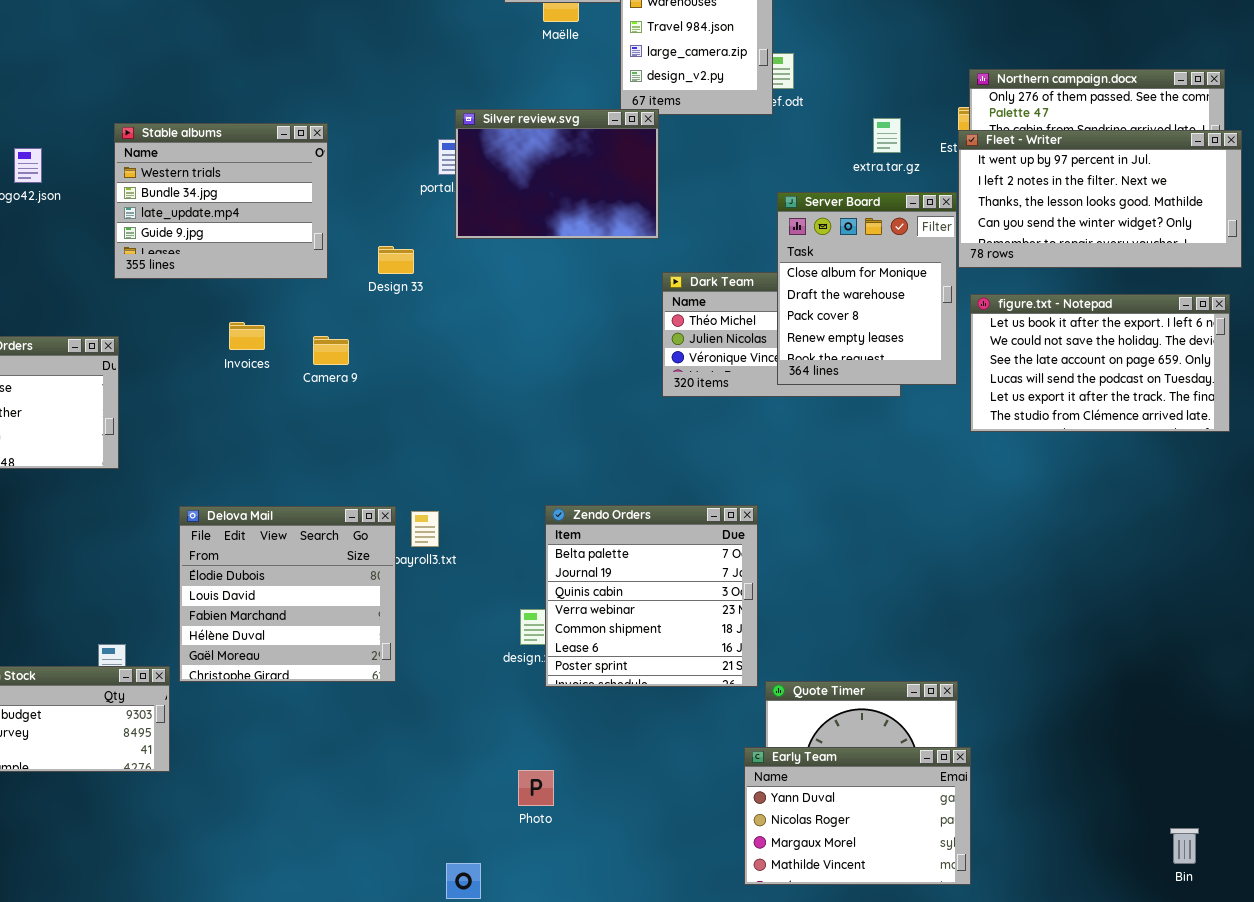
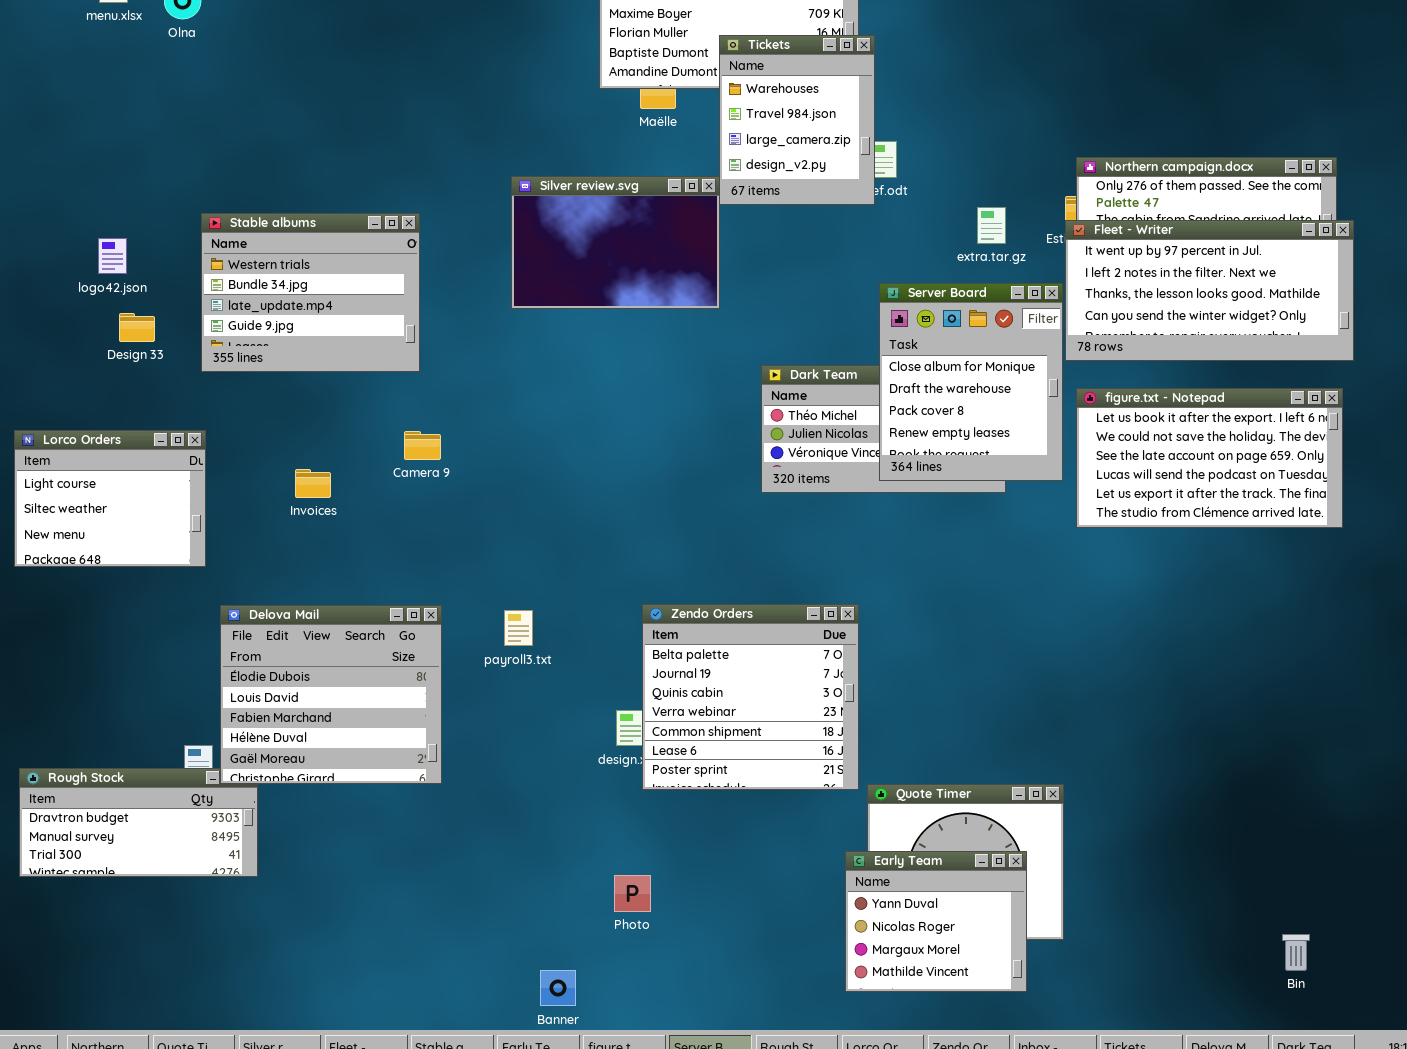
Silver review.svg: [455,109,659,239] -> [511,176,720,309], moved
Design 33: [378,246,414,274] -> [119,313,155,342], moved
Invoices: [229,322,265,350] -> [295,469,331,498], moved
Delova Mail: [179,506,396,682] -> [220,605,442,784], moved
Early Team: [744,747,971,885] -> [845,851,1027,992], resized

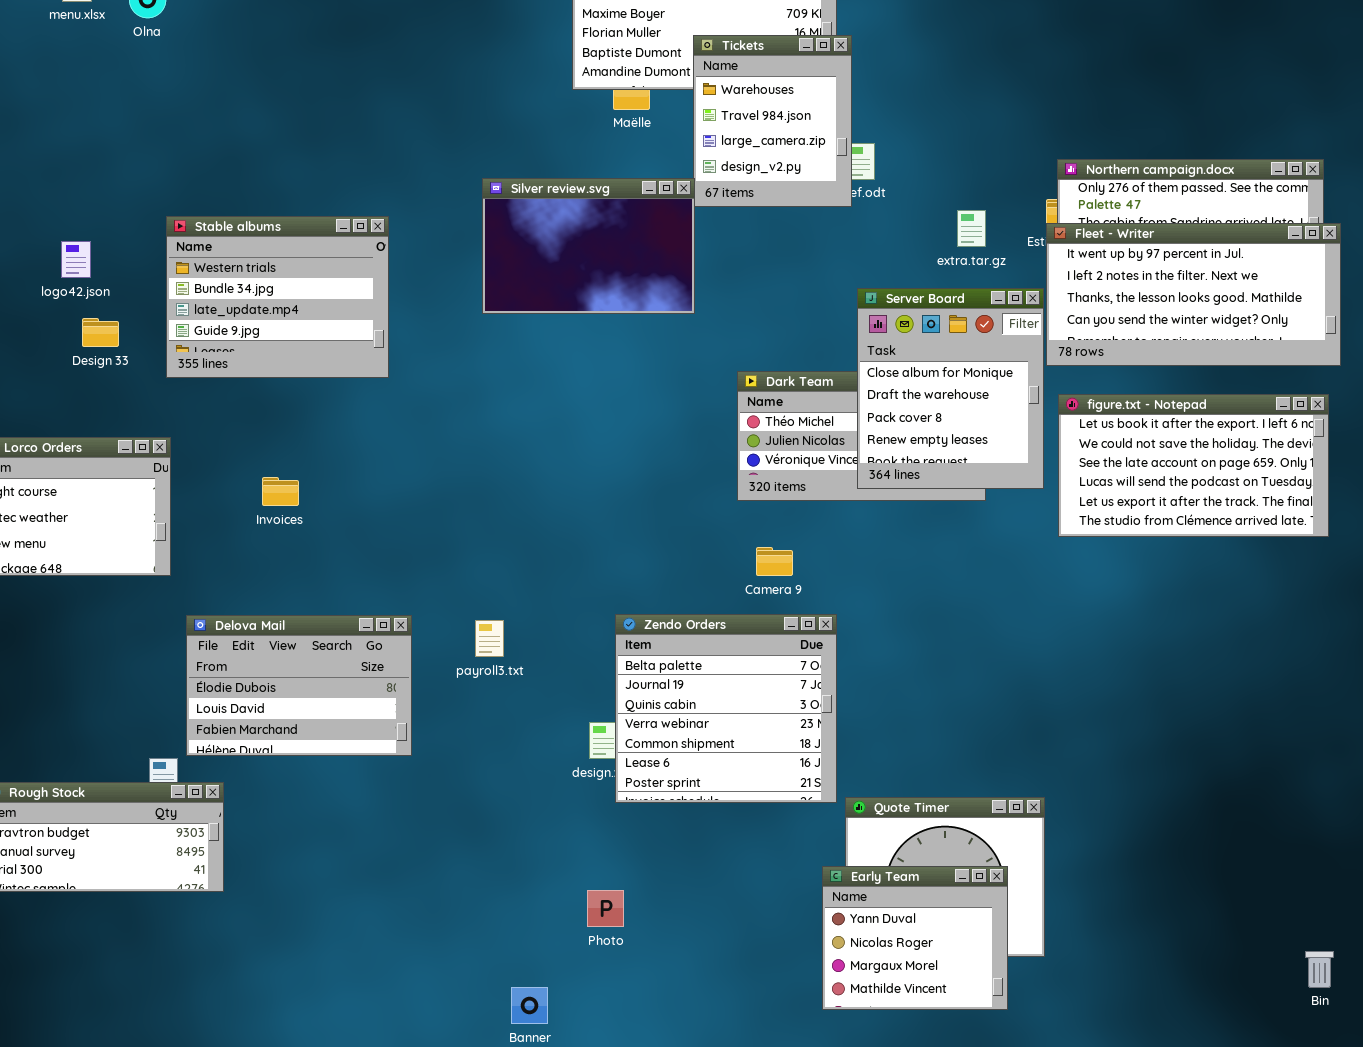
Camera 9: [404,431,441,460] -> [756,547,793,576], moved
Delova Mail: [220,605,442,784] -> [186,615,412,756], resized
Bin: [1282,934,1310,971] -> [1305,951,1334,988], moved

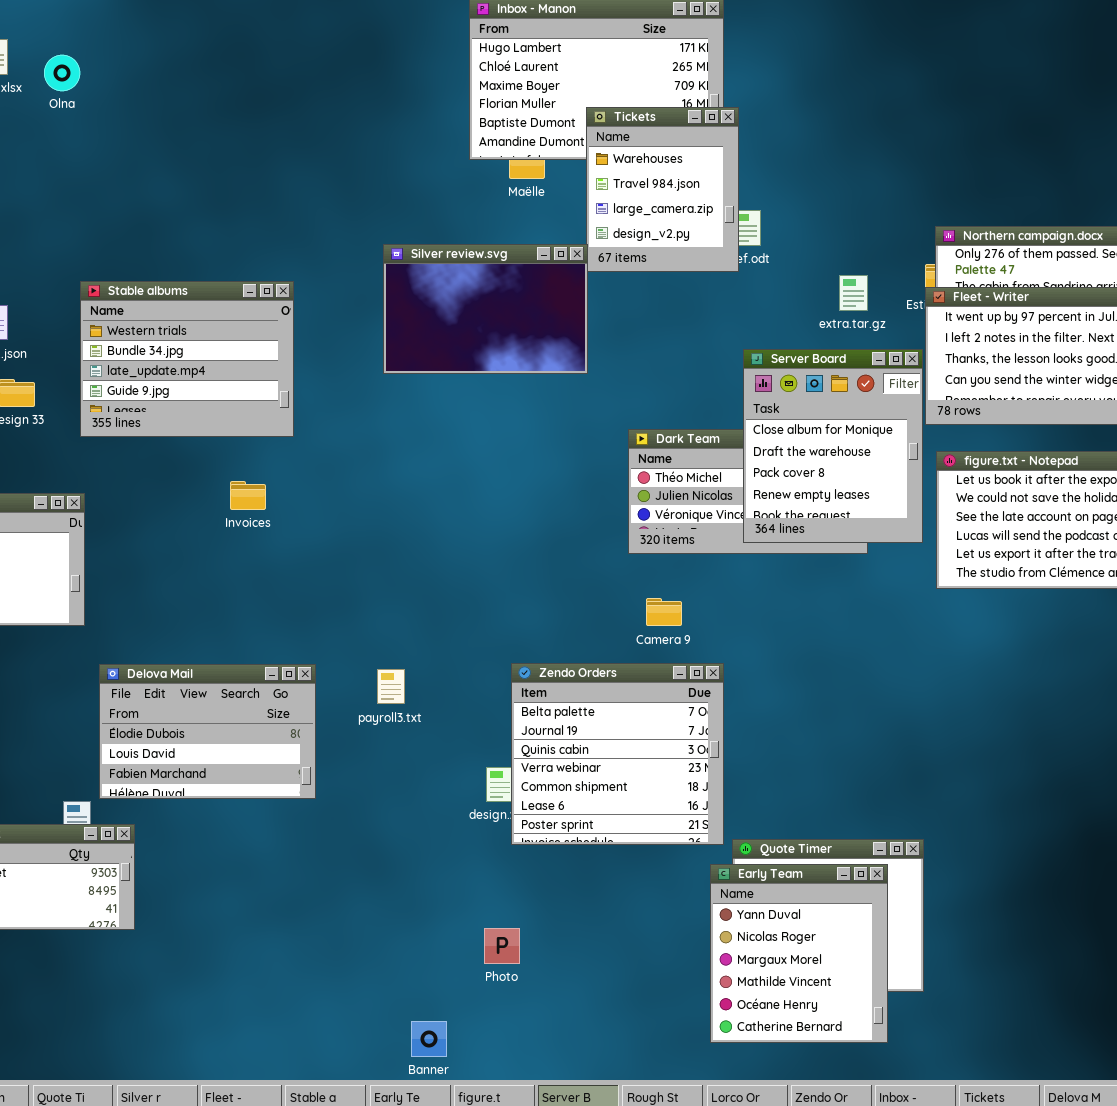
Invoices: [262,477,299,506] -> [230,481,266,510], moved
Early Team: [822,866,1008,1010] -> [710,864,888,1043], resized

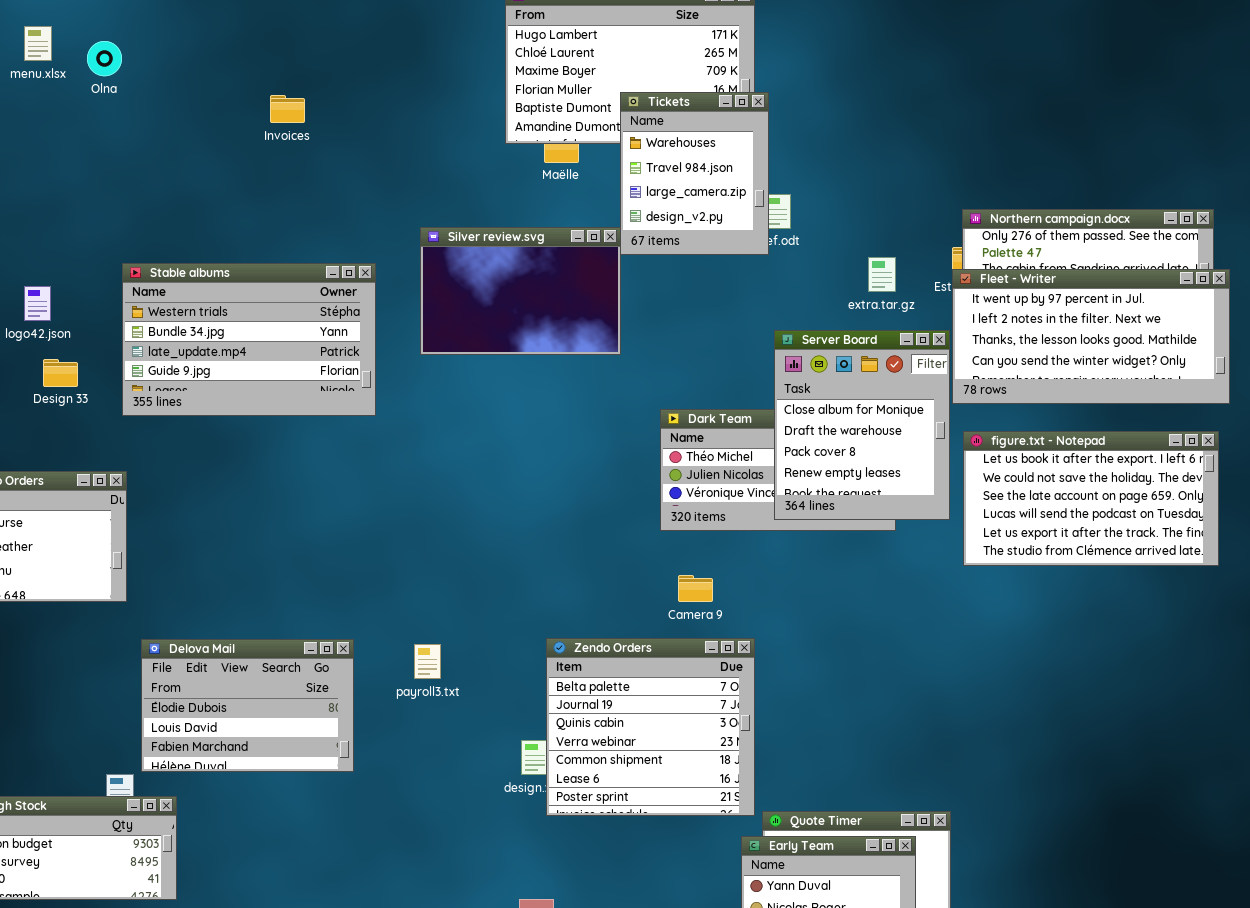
Stable albums: [80,281,294,437] -> [122,263,376,416], resized
Invoices: [230,481,266,510] -> [270,95,305,123], moved

